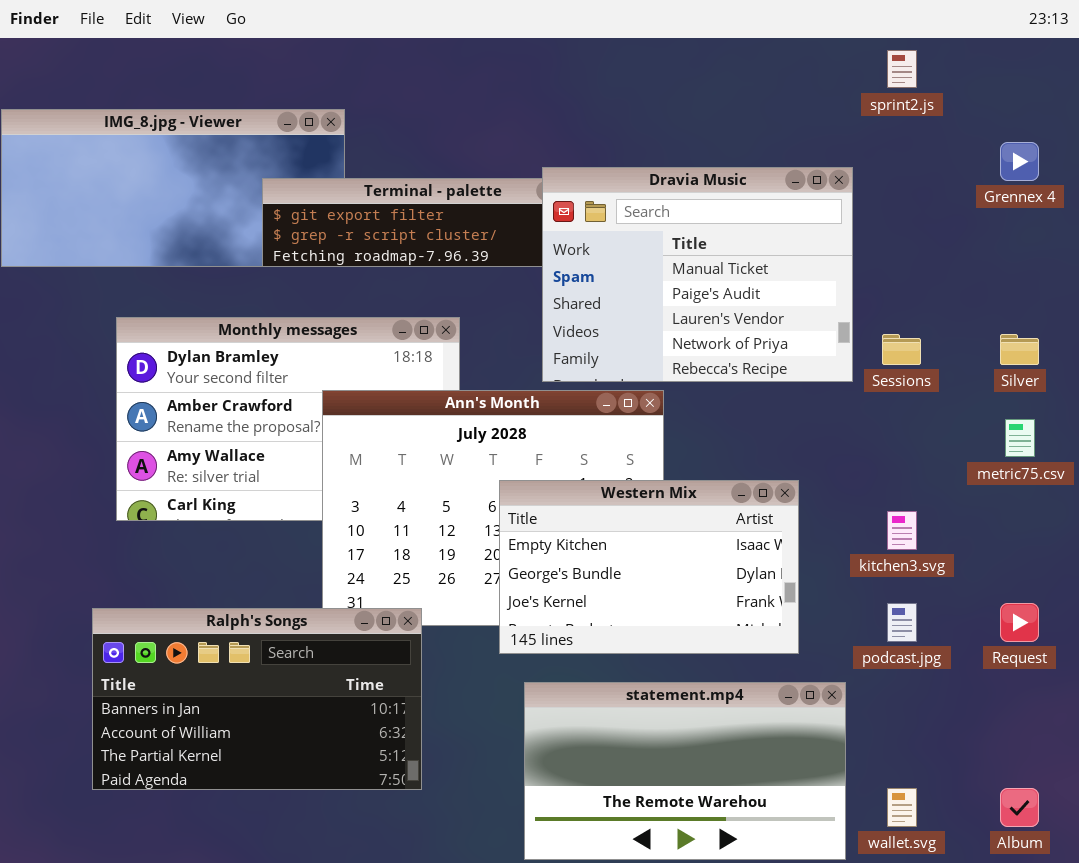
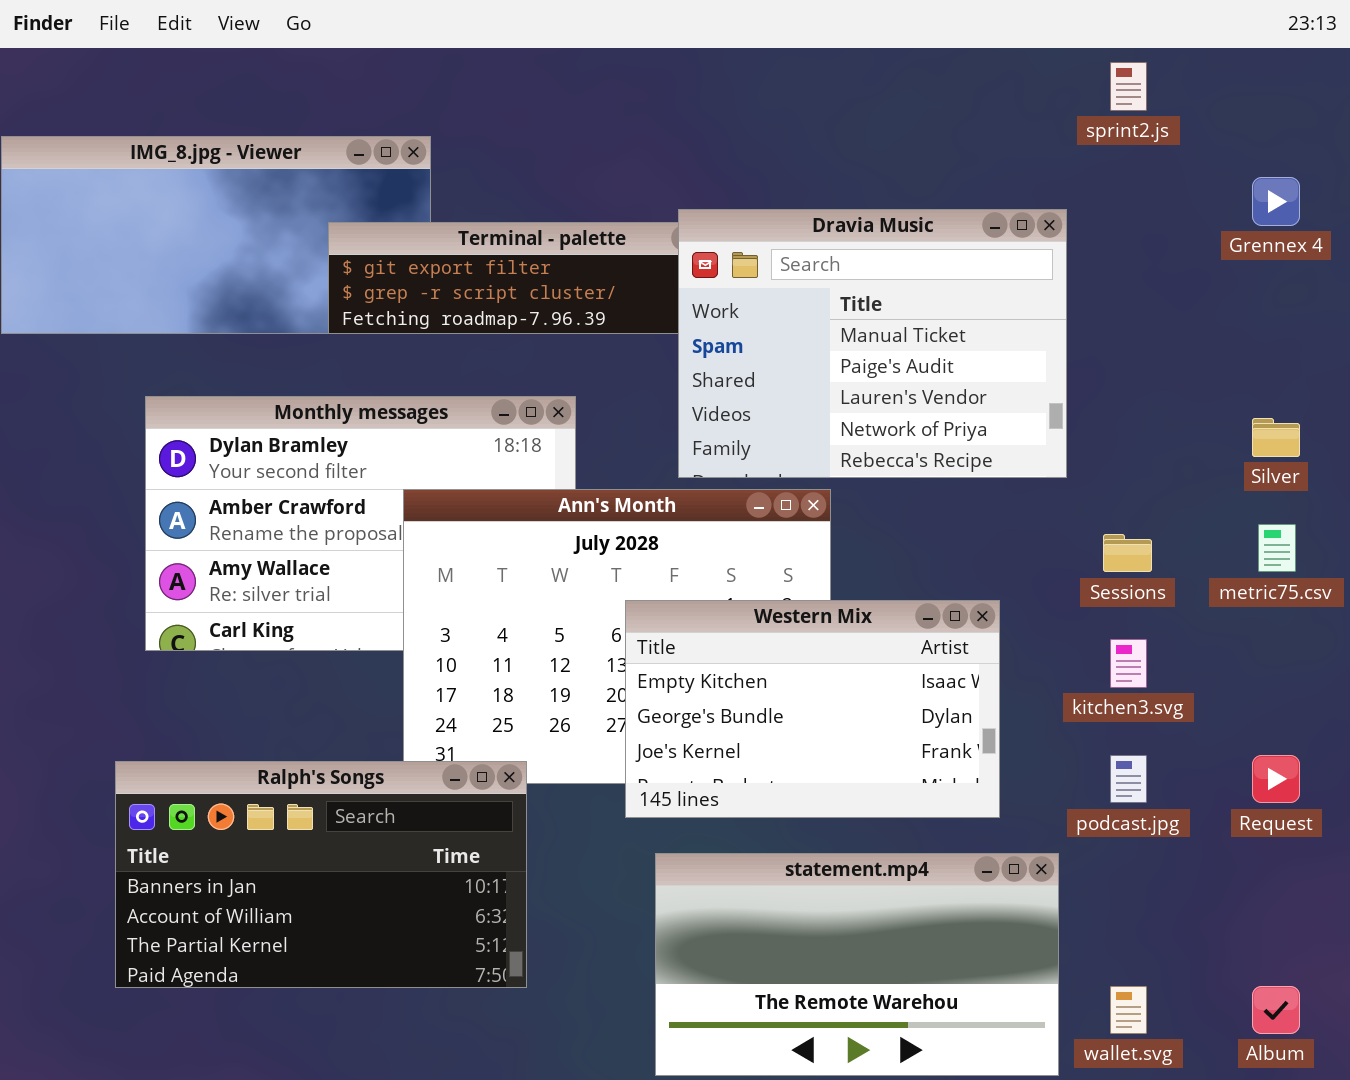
Sessions: [882,334,921,365] -> [1103,534,1152,572], moved

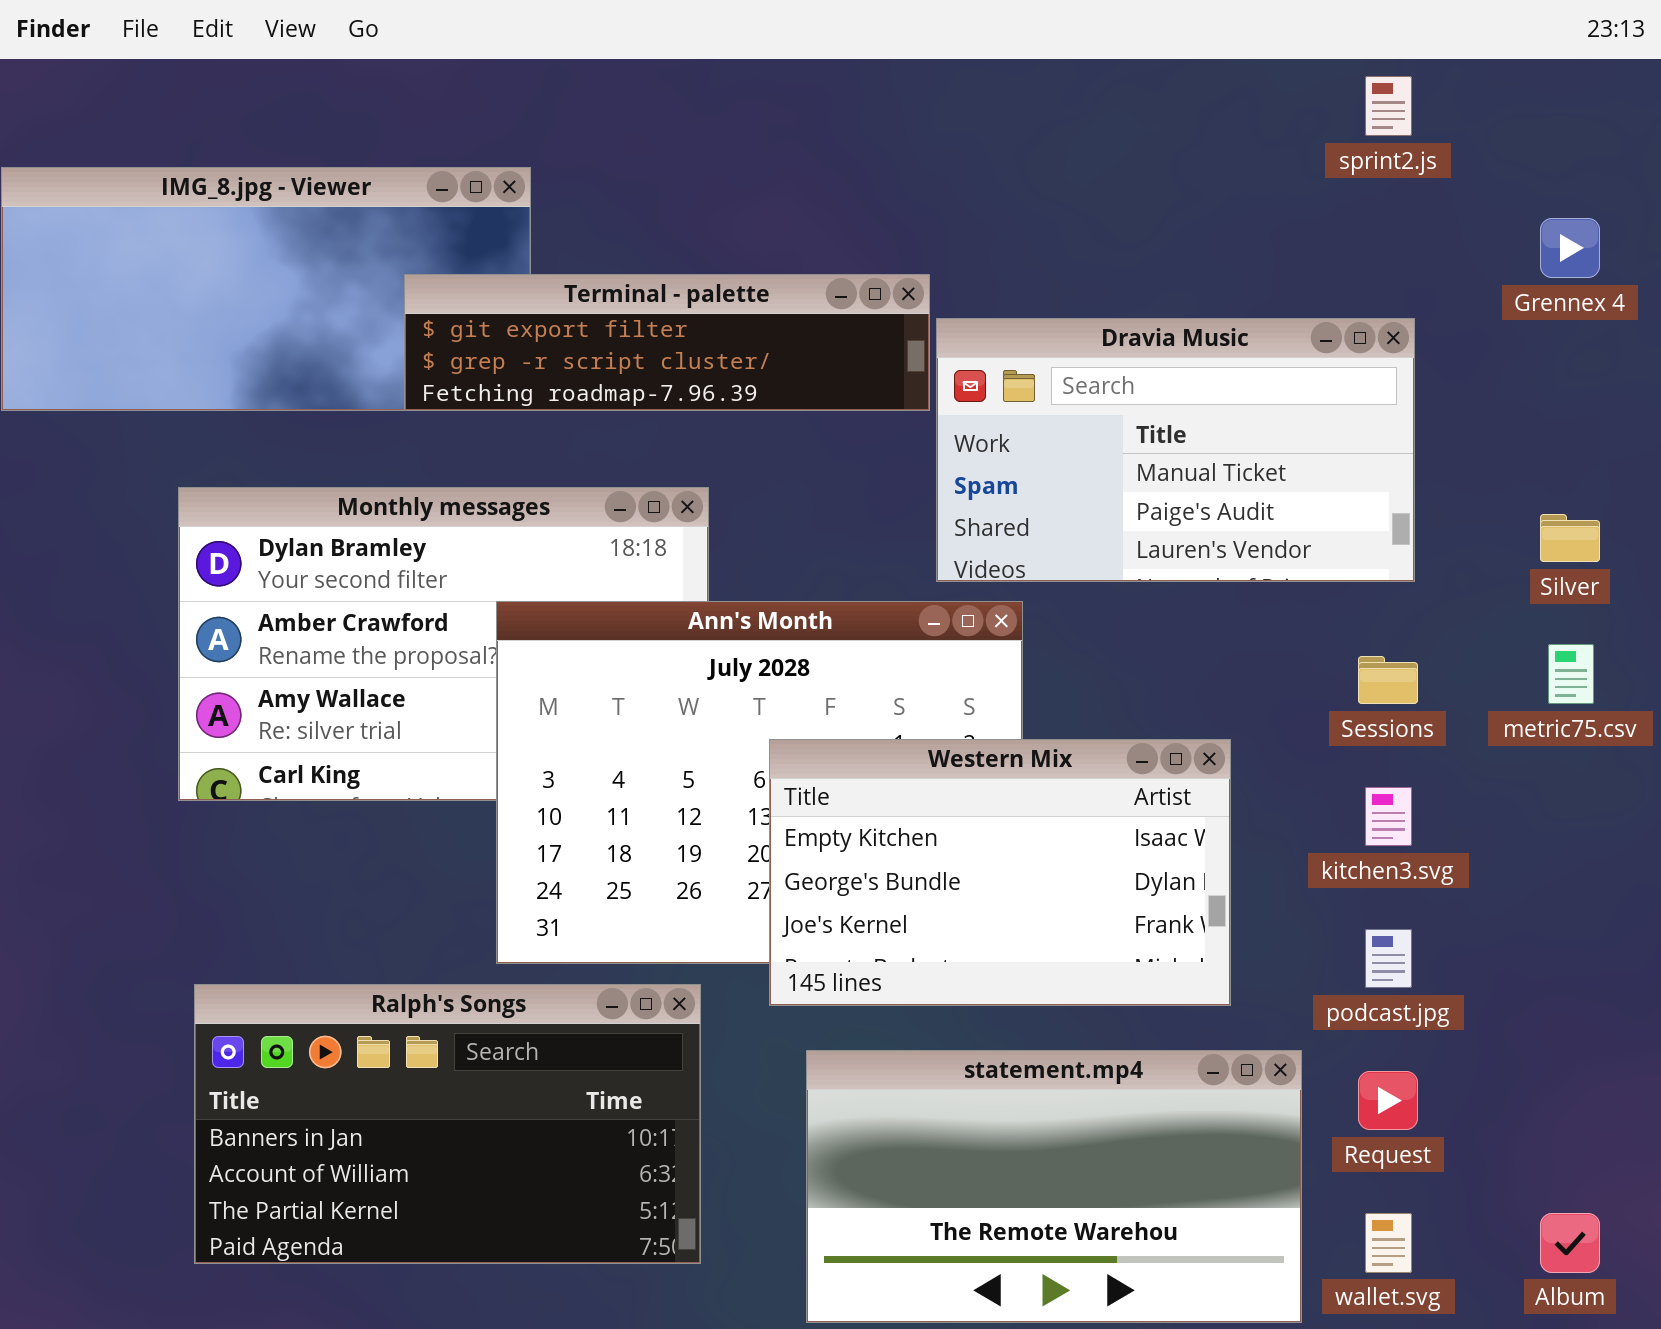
Dravia Music: [678,209,1067,478] -> [936,318,1415,582], moved, resized
Request: [1252,755,1300,803] -> [1358,1071,1418,1130], moved
Ralph's Songs: [115,761,527,988] -> [194,984,701,1264], moved

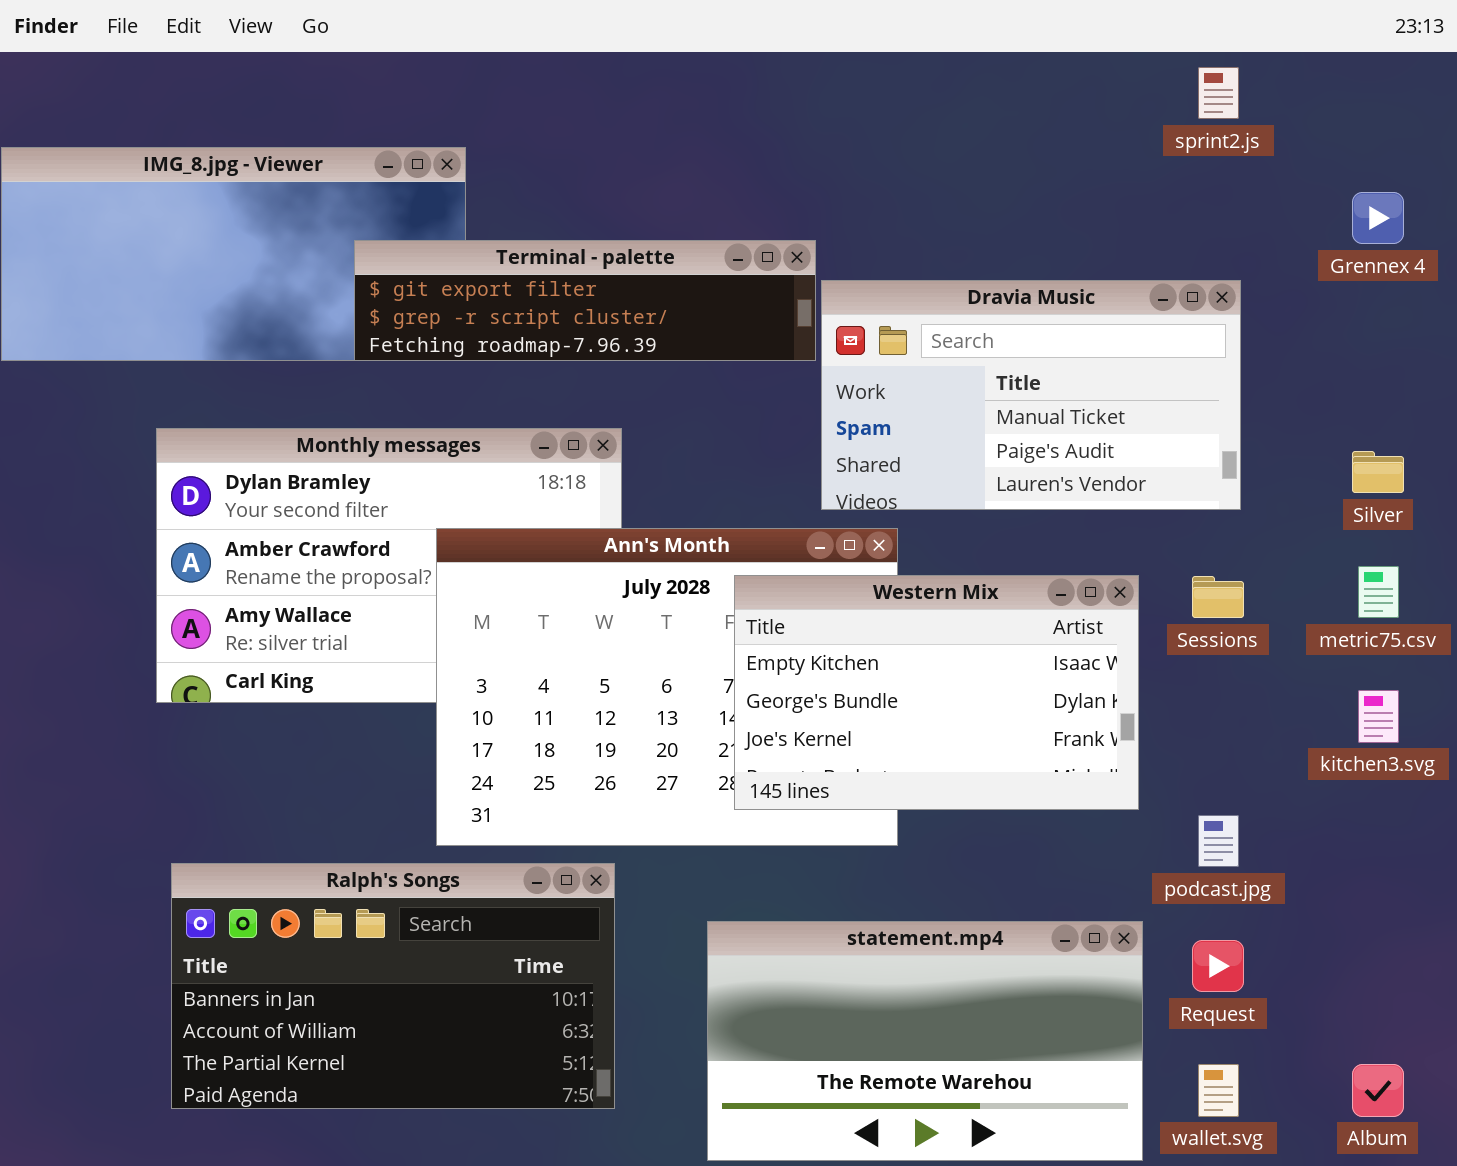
Western Mix: [769,739,1231,1006] -> [734,575,1139,810], moved
kitchen3.svg: [1365,787,1412,846] -> [1358,690,1399,743], moved

